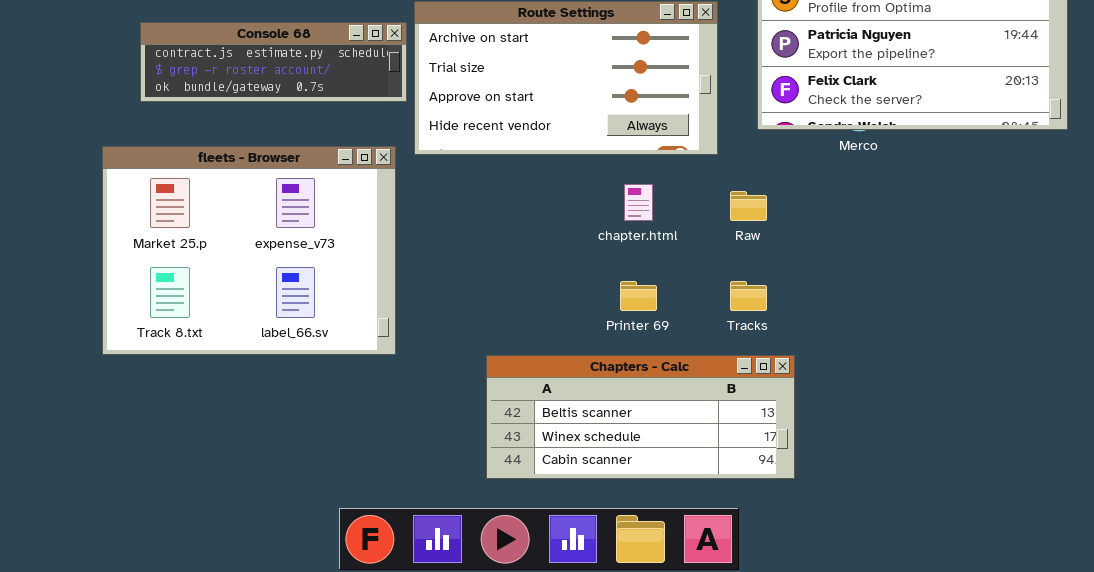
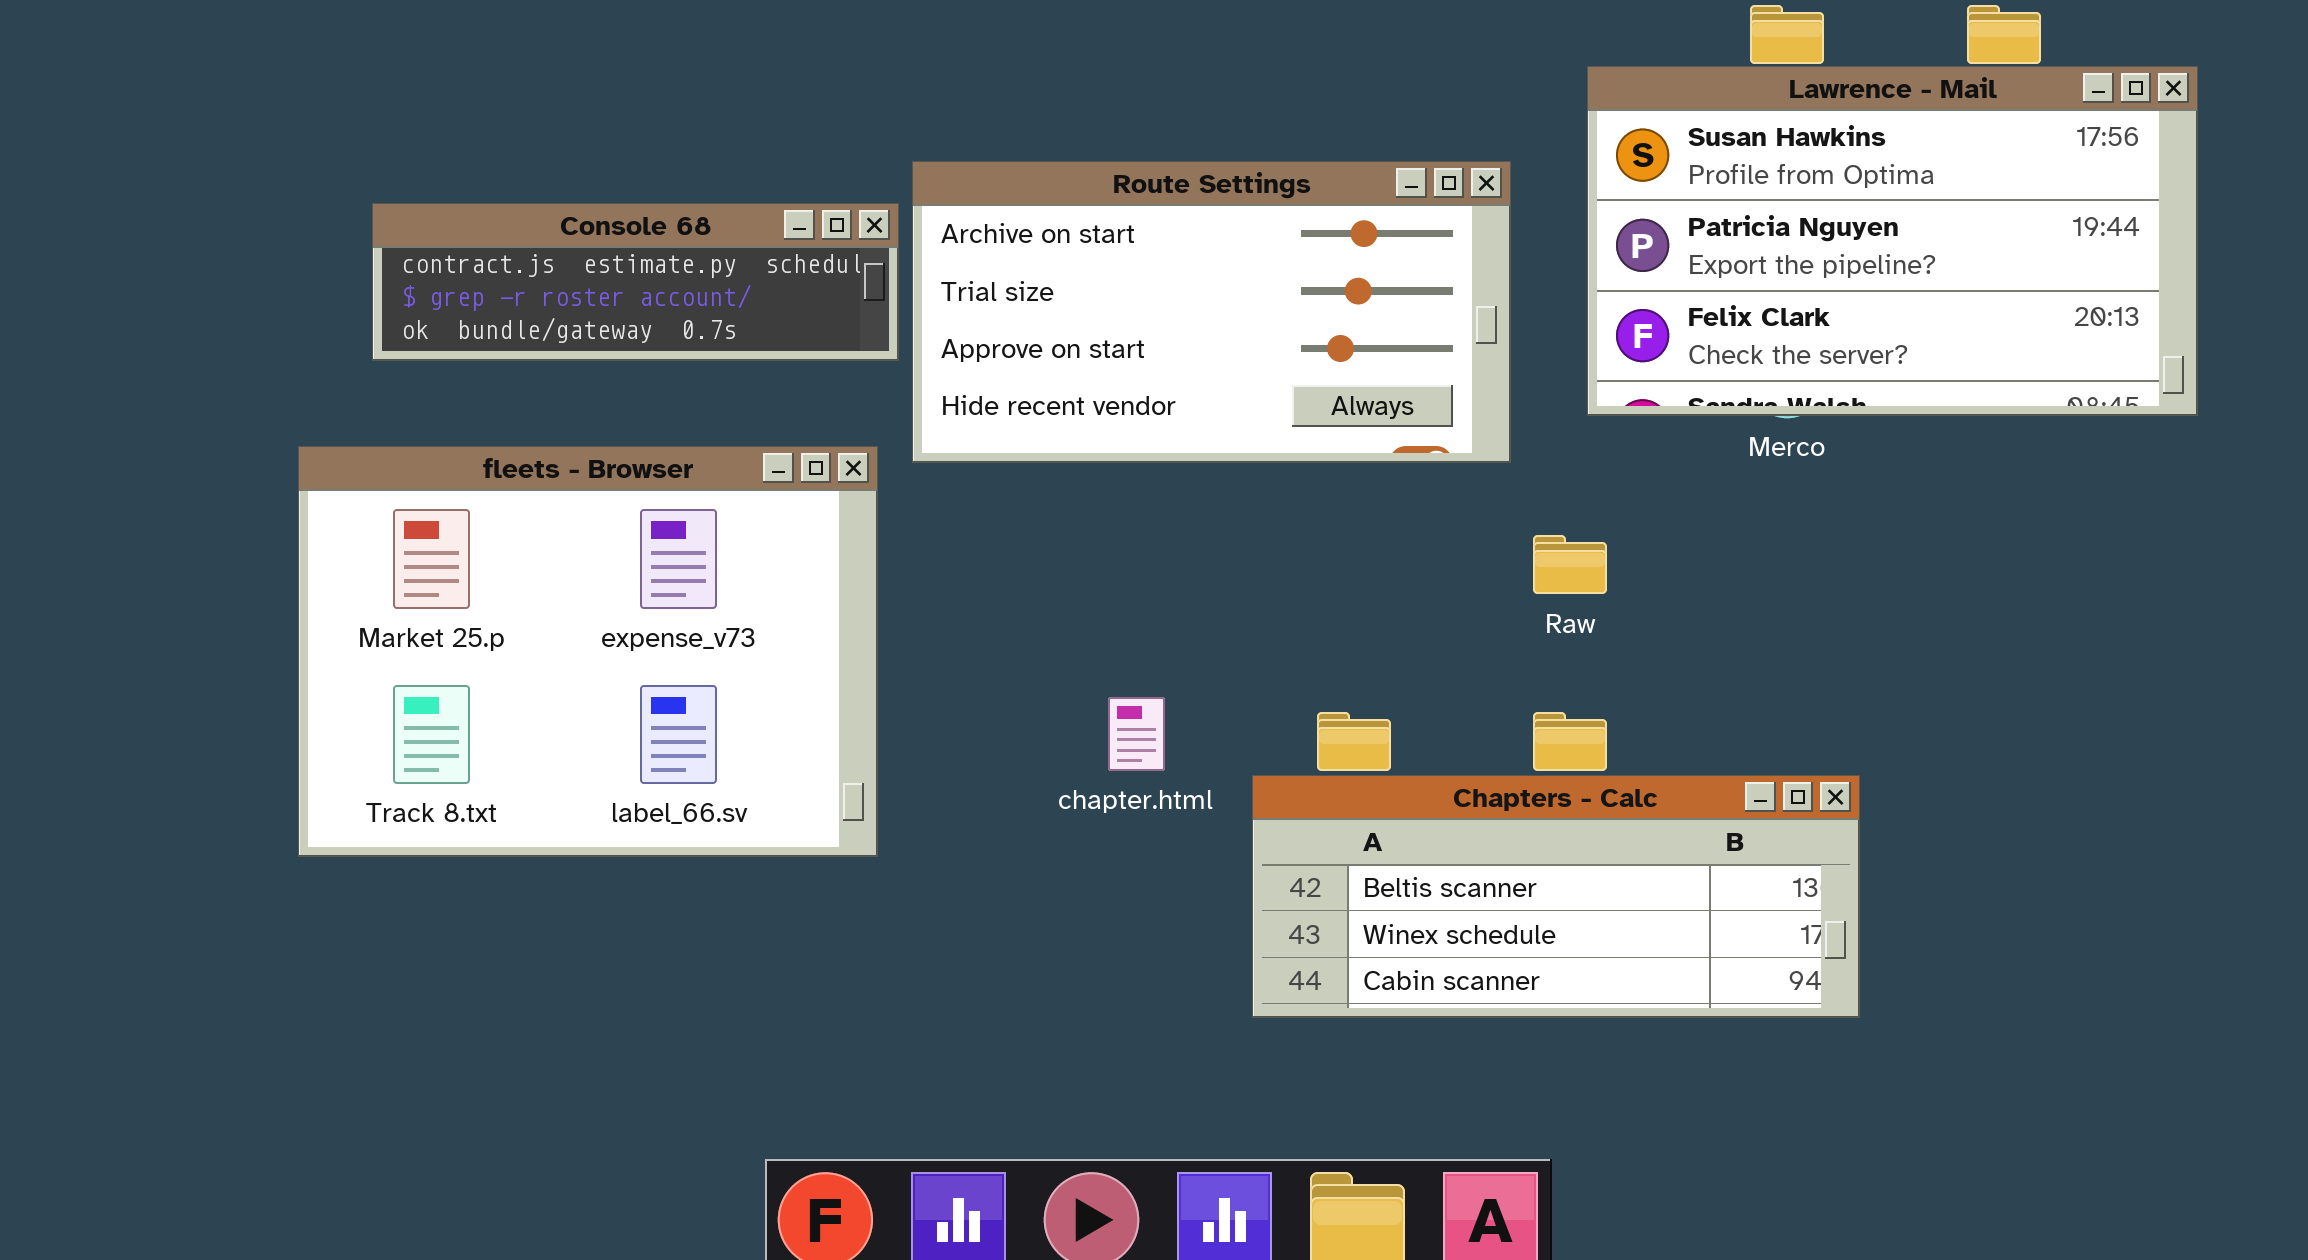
chapter.html: [624,184,653,221] -> [1108,697,1165,771], moved
Chapters - Calc: [486,355,795,479] -> [1252,775,1860,1018], moved

